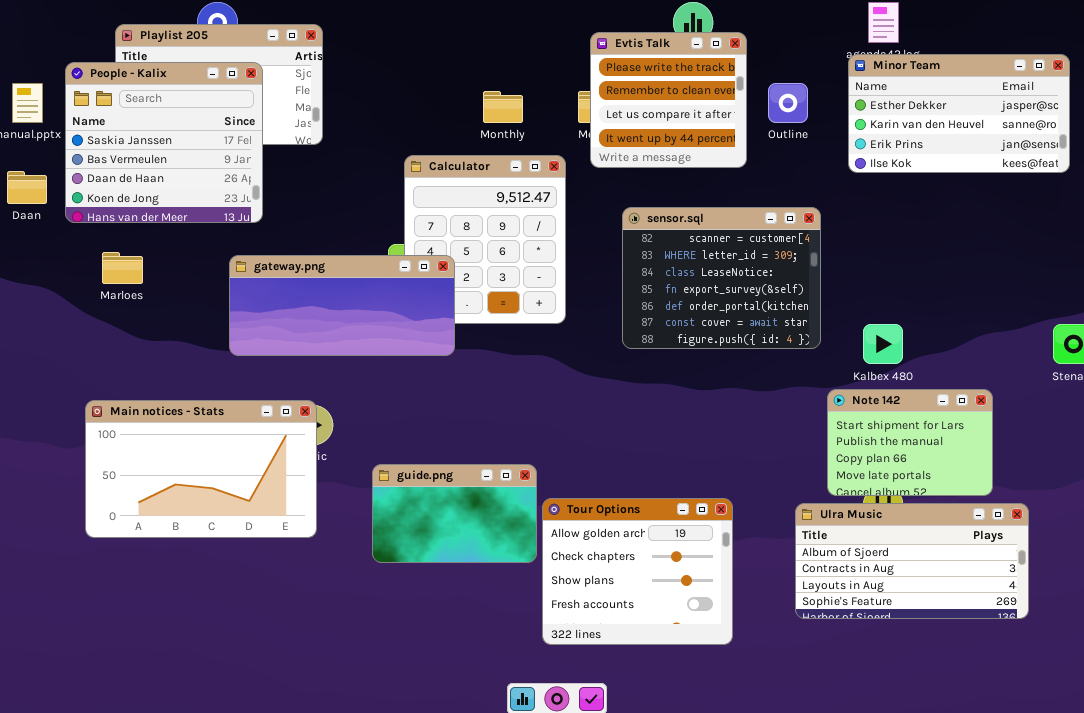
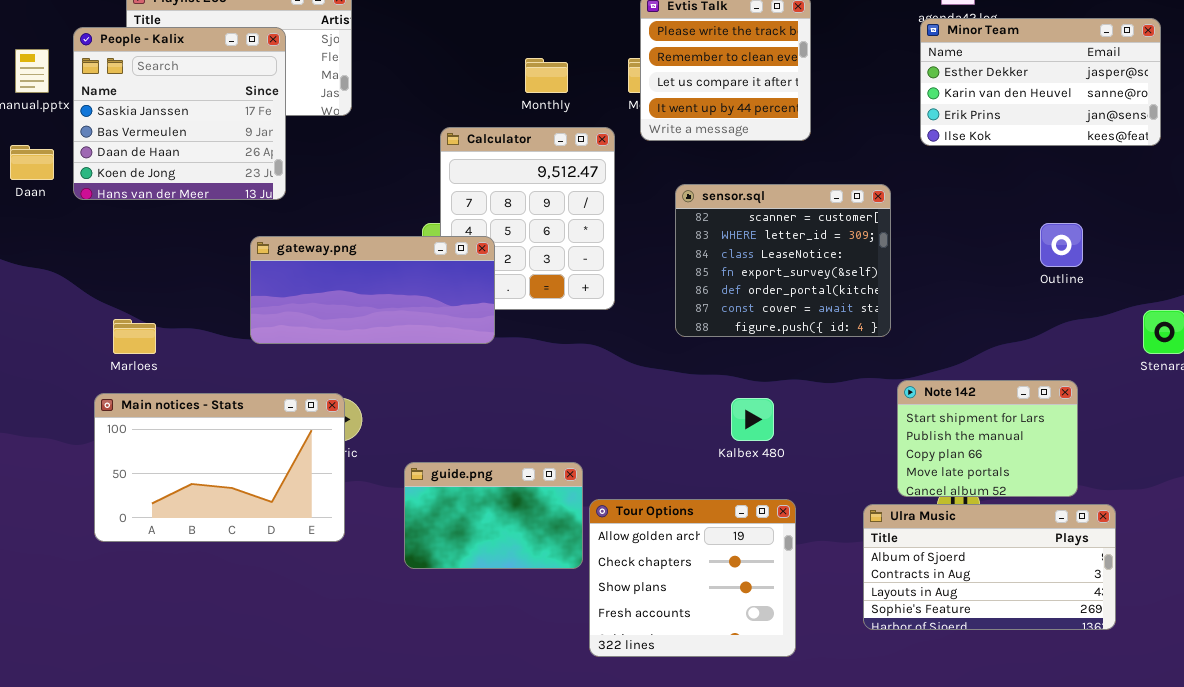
Outline: [768,83,808,123] -> [1040,223,1083,267], moved
Marloes: [102,252,143,284] -> [113,319,156,354], moved
Kalbex 480: [863,324,903,364] -> [731,398,774,441], moved

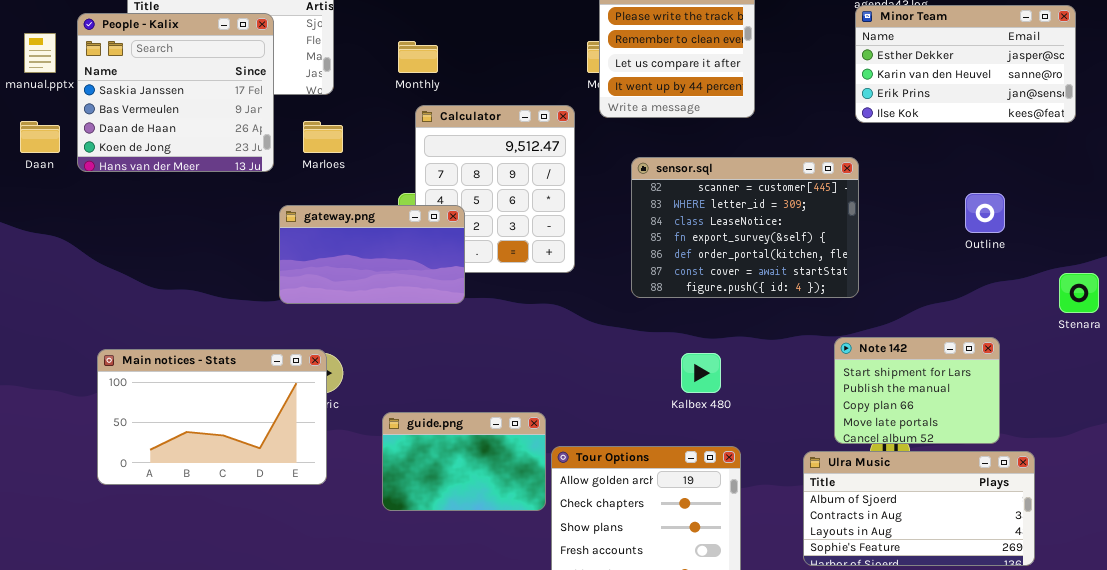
Monthly: [525,58,568,93] -> [398,41,438,73], moved
sensor.sql: [675,184,891,337] -> [631,157,859,298], resized
gateway.png: [250,236,495,344] -> [279,205,465,304], resized
Marloes: [113,319,156,354] -> [303,121,343,153], moved

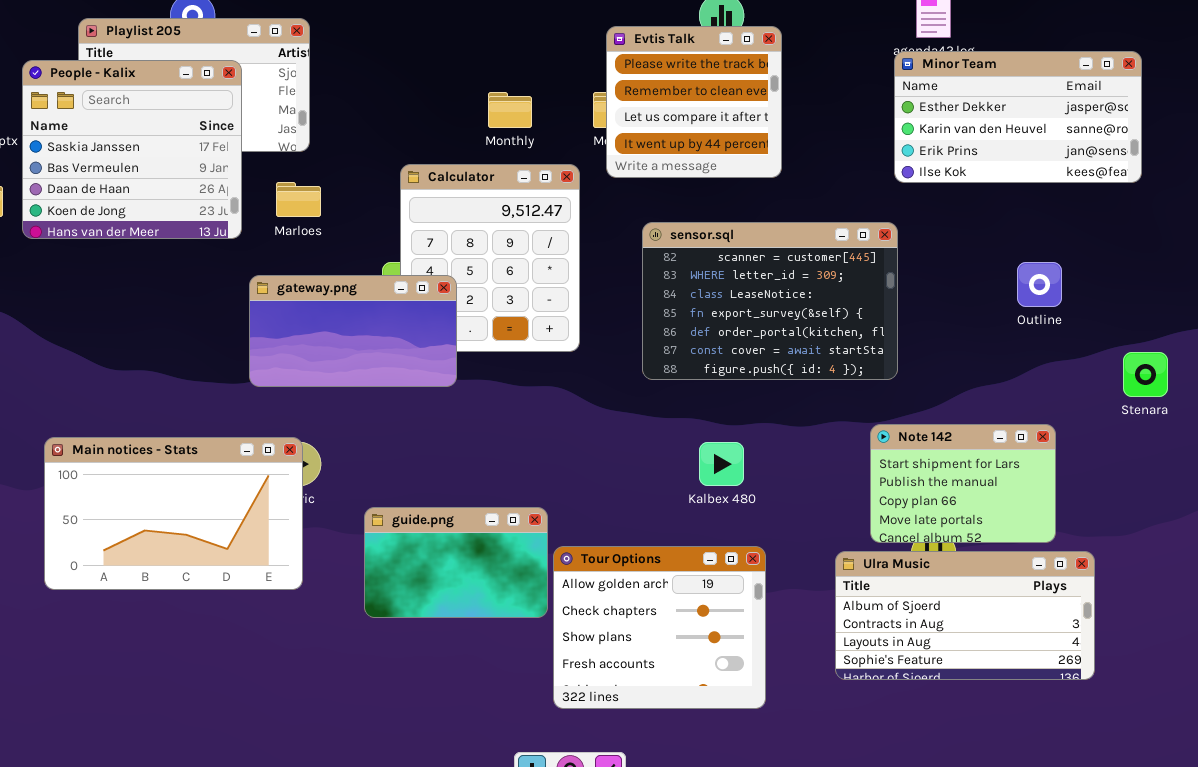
Monthly: [398,41,438,73] -> [488,92,532,128], moved

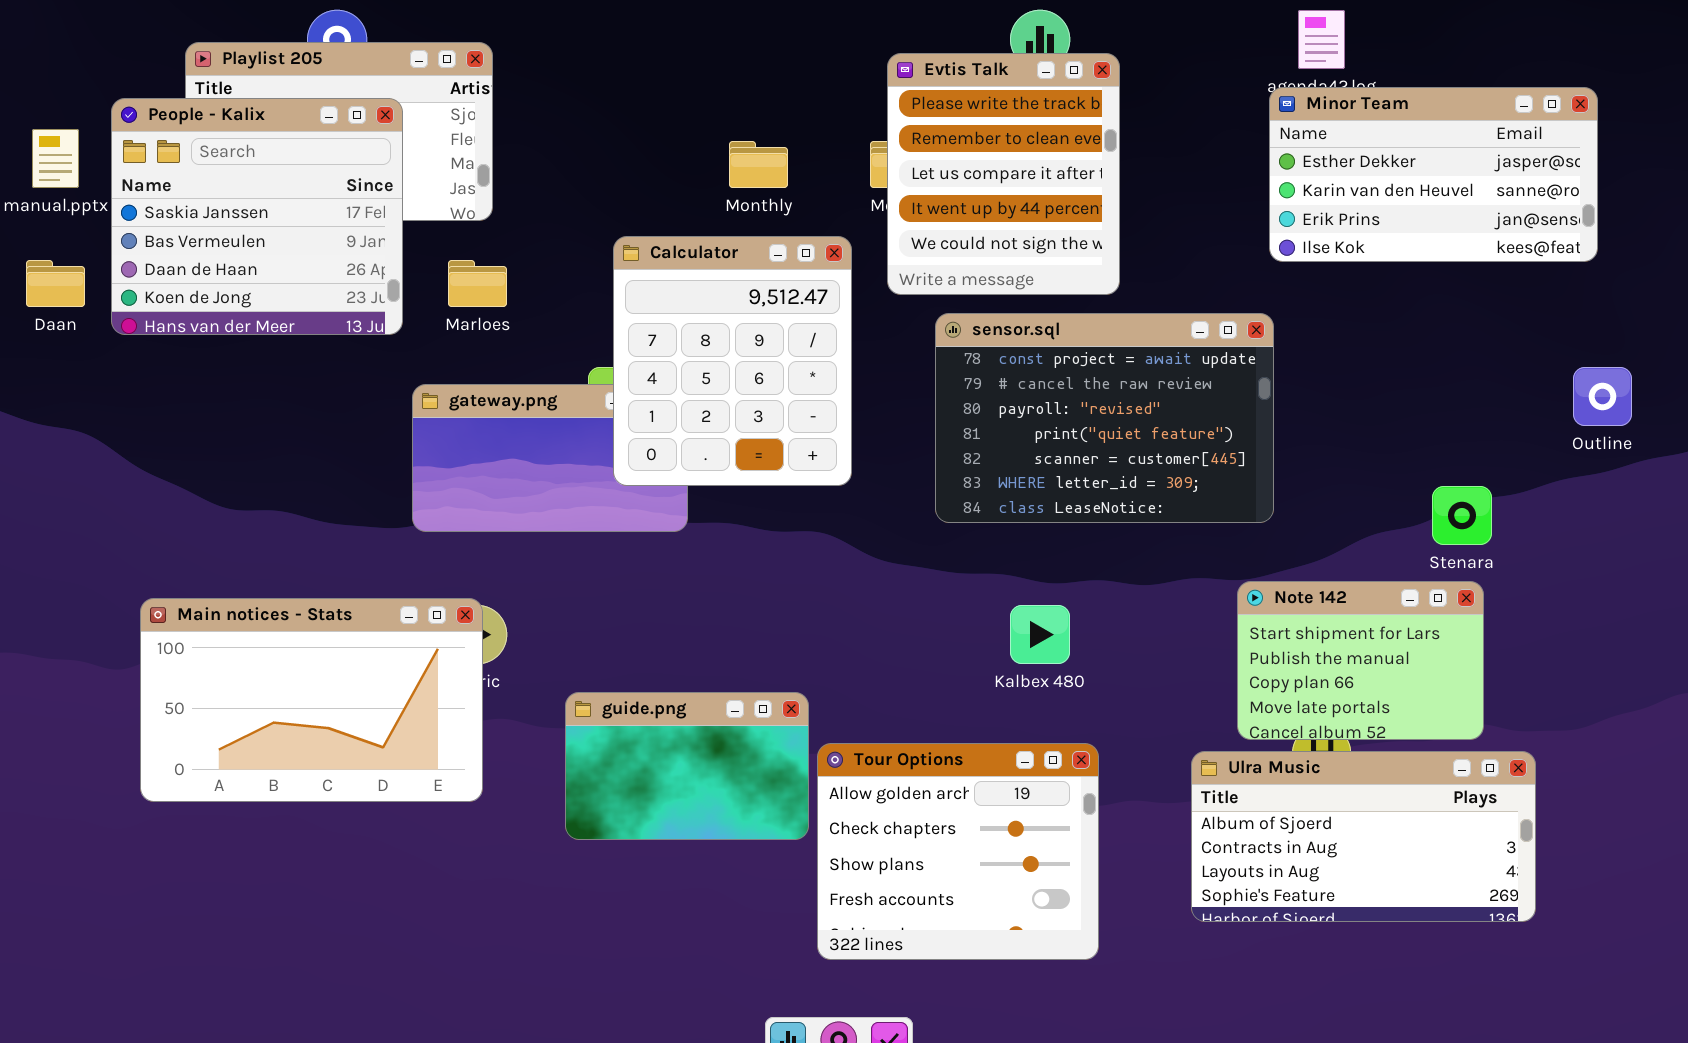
Evtis Talk: [606,26,782,178] -> [887,53,1120,295], resized
Calculator: [400,164,580,352] -> [613,236,852,486], raised
sensor.sql: [642,222,898,380] -> [935,313,1274,523], scrolled up 4 rows
Outline: [1017,262,1062,307] -> [1573,367,1632,426], moved
Stenara: [1123,352,1168,397] -> [1432,486,1492,545], moved

